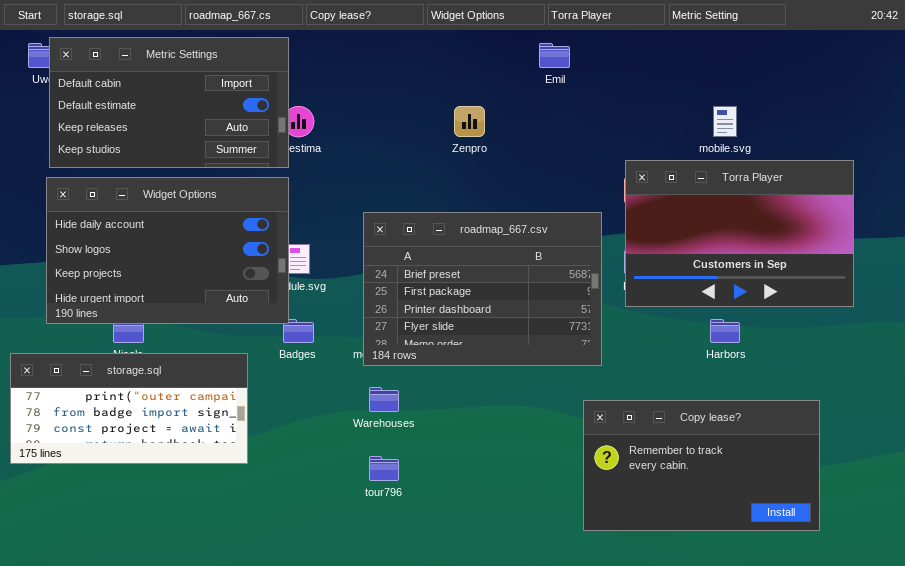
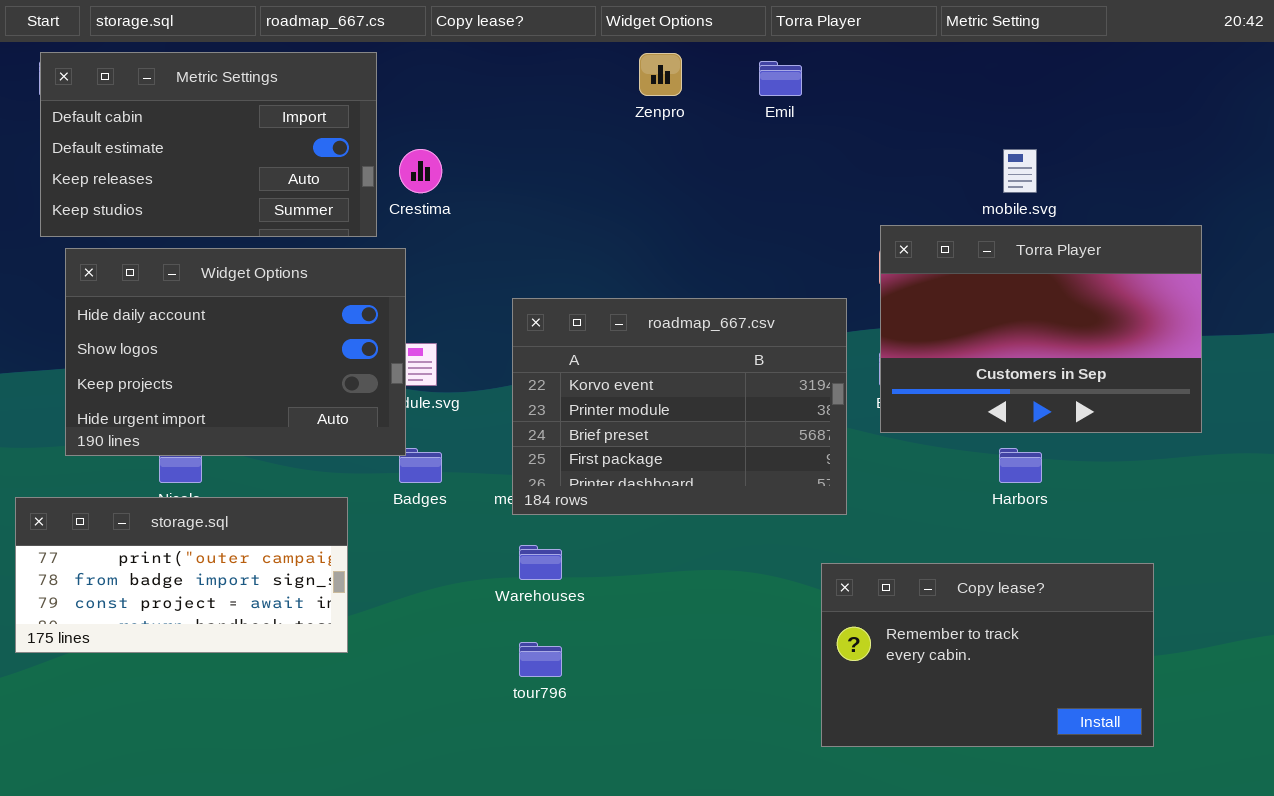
Metric Settings: [49,37,289,168] -> [40,52,377,237], moved
Zenpro: [454,106,485,137] -> [639,53,682,96], moved
roadmap_667.csv: [363,212,602,366] -> [512,298,847,515], scrolled up 2 rows

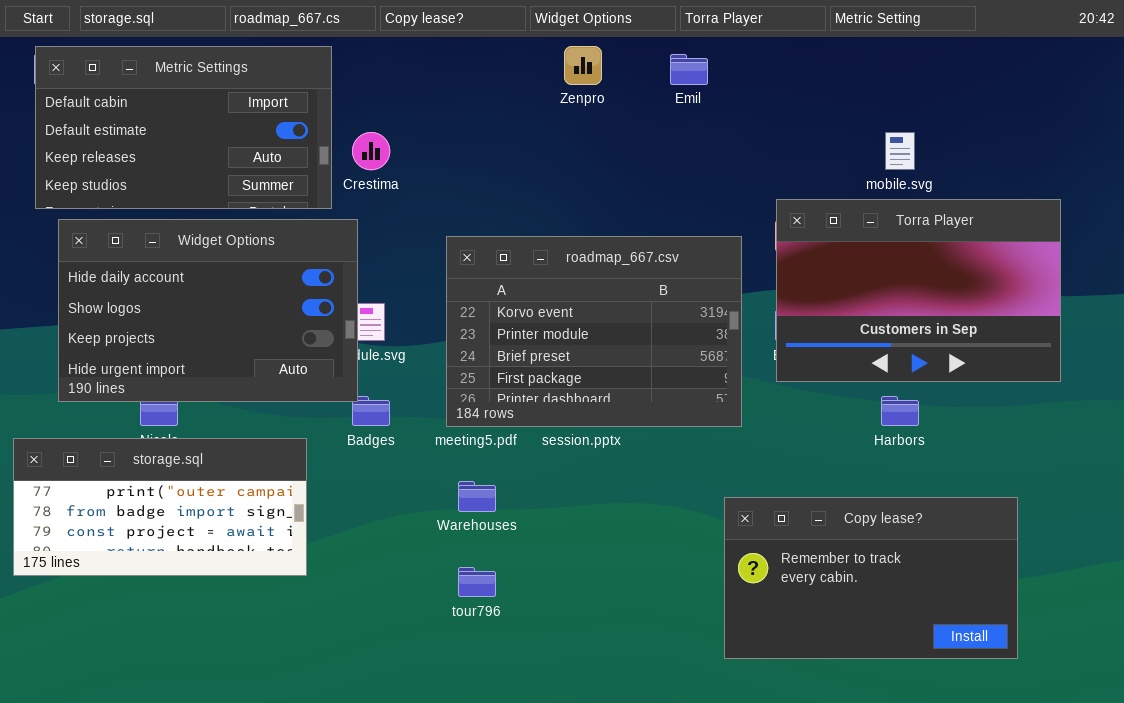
roadmap_667.csv: [512,298,847,515] -> [446,236,742,427], moved

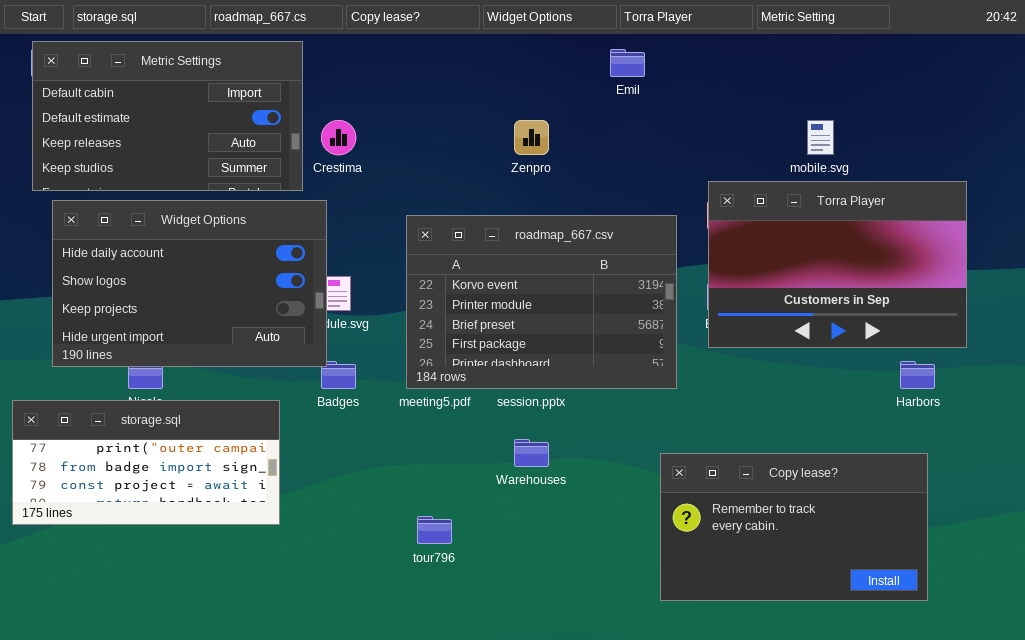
Zenpro: [564,46,602,85] -> [514,120,549,155], moved
Harbors: [881,396,919,426] -> [900,361,935,389], moved
Warehouses: [458,481,496,512] -> [514,439,549,467], moved

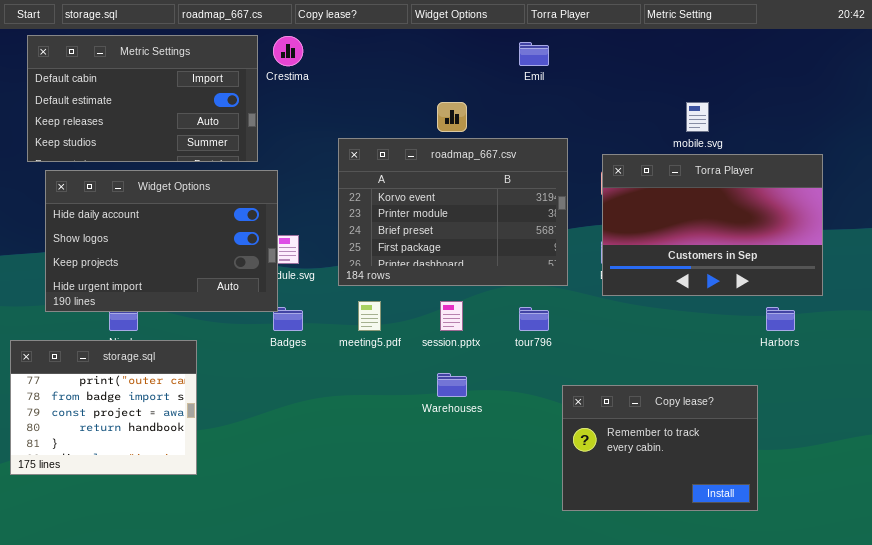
Crestima: [321,120,356,155] -> [273,36,303,66], moved
roadmap_667.csv: [406,215,677,389] -> [338,138,568,286], moved
storage.sql: [12,400,280,525] -> [10,340,197,475], resized
Copy lease?: [660,453,928,601] -> [562,385,758,511], resized
tour796: [417,516,452,544] -> [519,307,549,331], moved

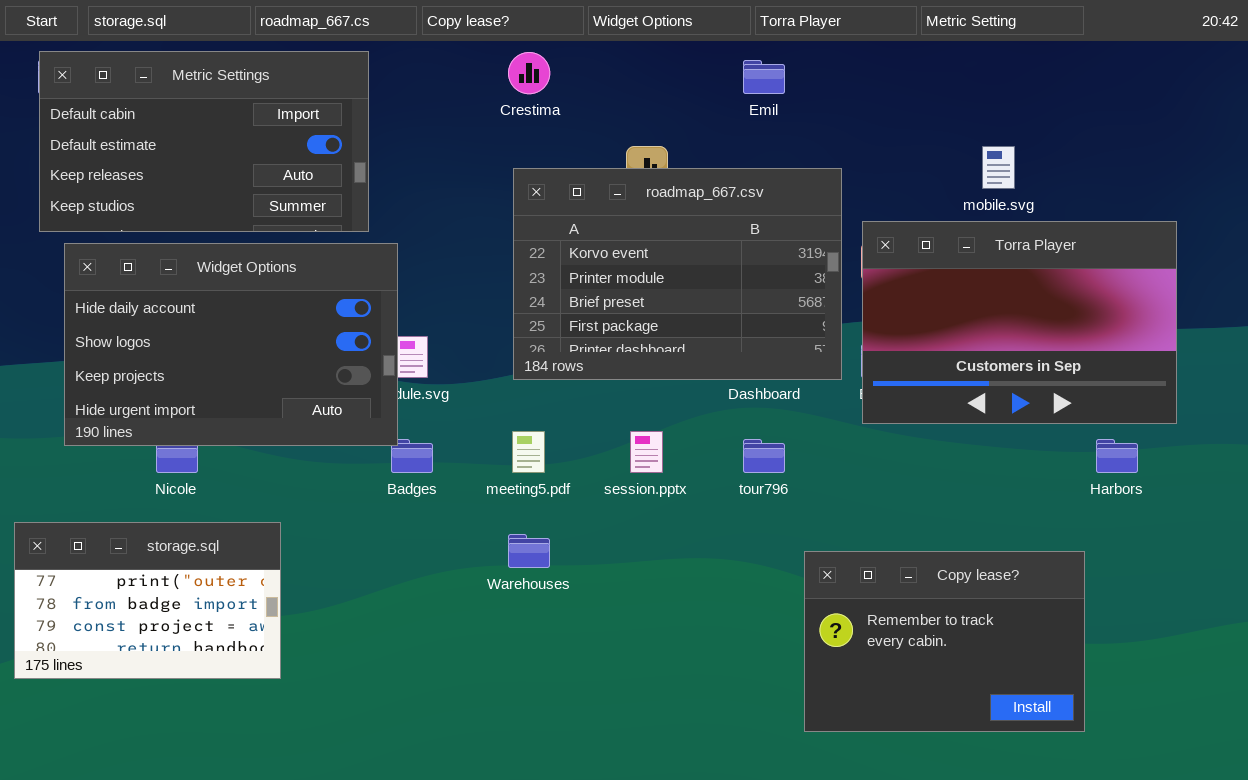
Crestima: [273,36,303,66] -> [508,52,550,94], moved
roadmap_667.csv: [338,138,568,286] -> [513,168,842,380], moved
storage.sql: [10,340,197,475] -> [14,522,281,679], resized
Warehouses: [437,373,467,397] -> [508,534,550,568], moved

